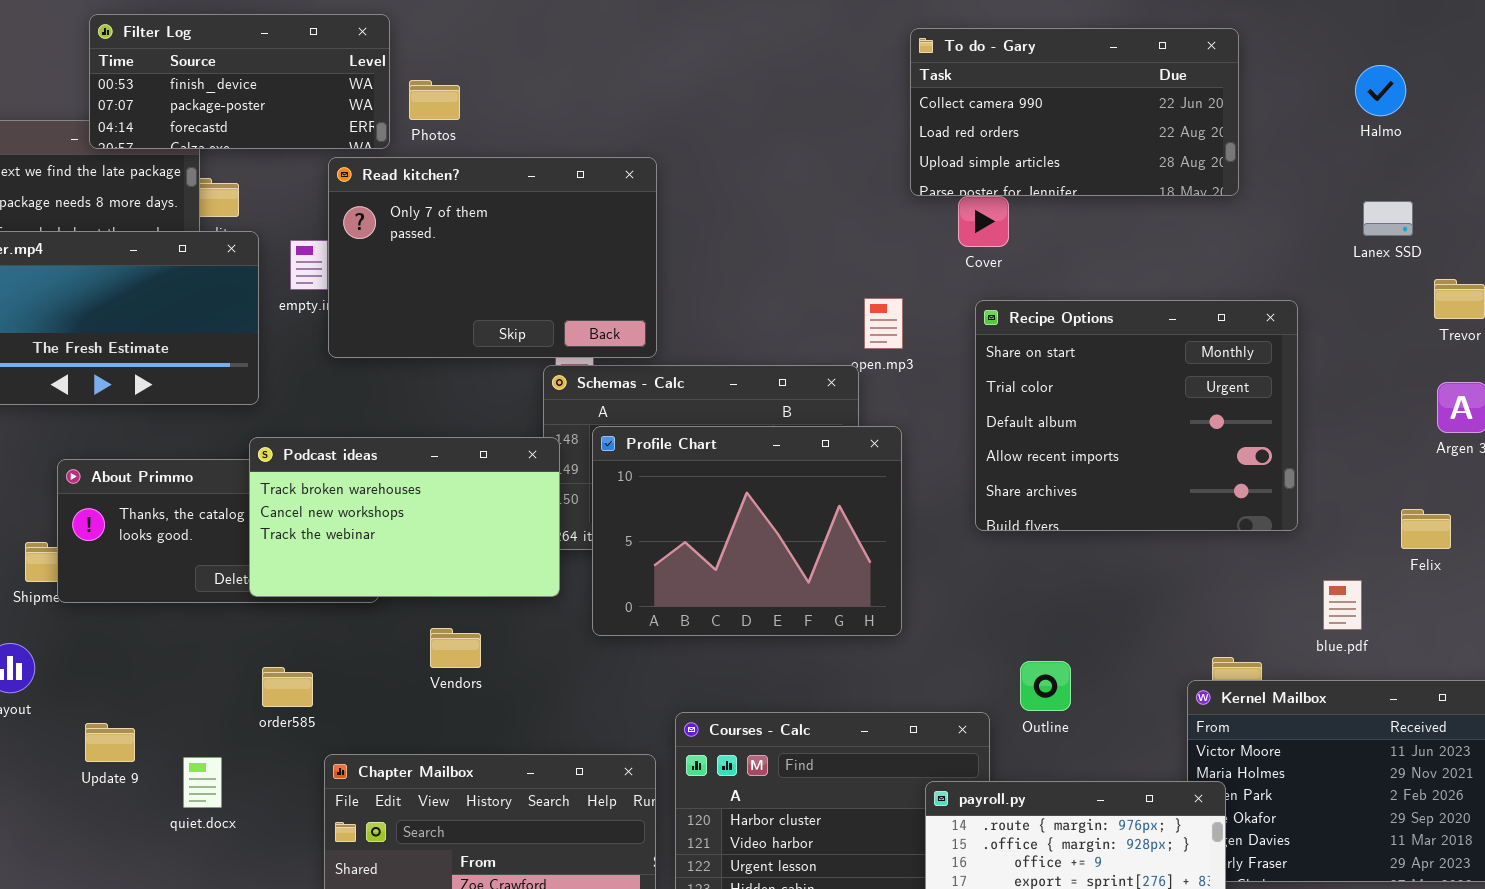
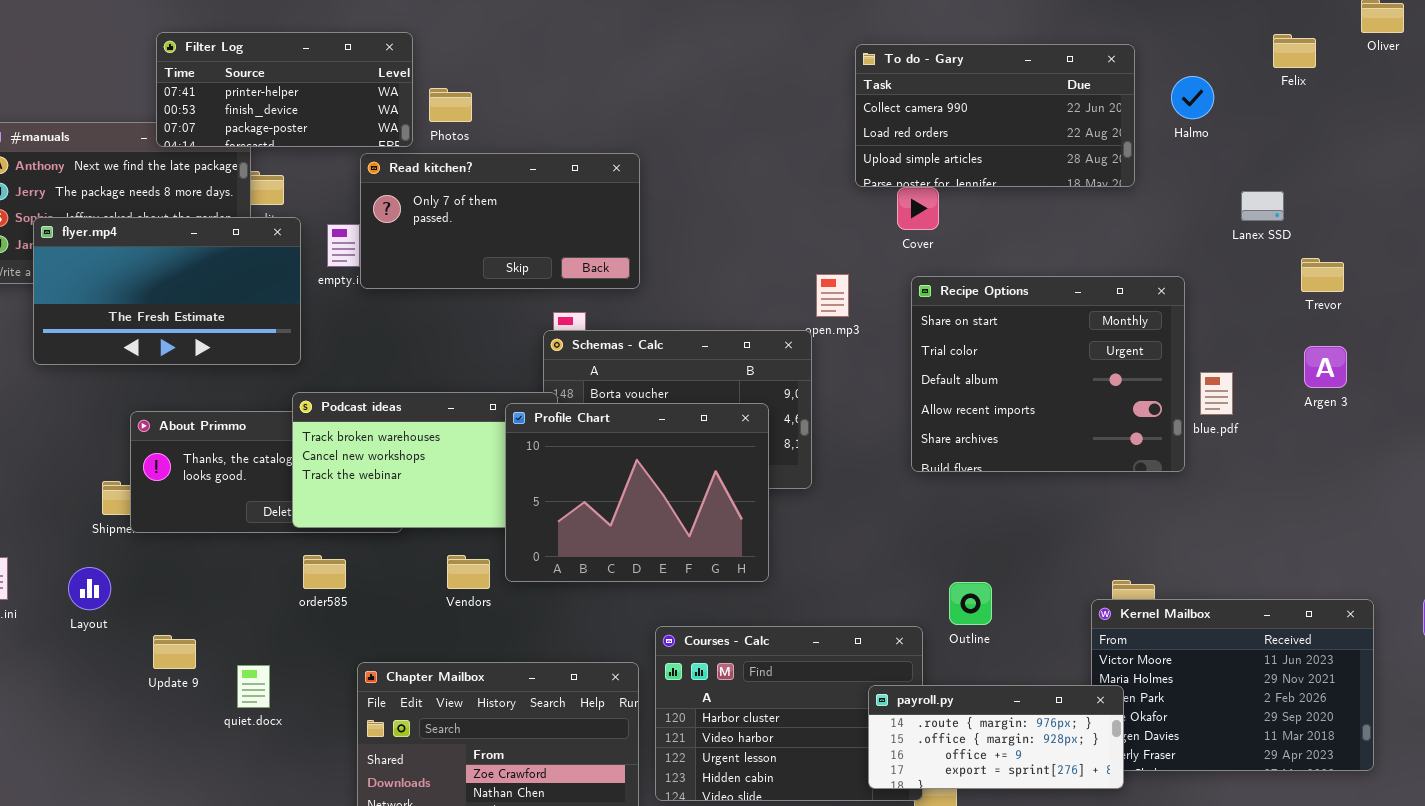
Filter Log: [89,14,390,149] -> [156,32,413,147], scrolled up 1 row
Halmo: [1355,65,1406,116] -> [1171,76,1214,119], moved
Read kitchen?: [328,157,657,358] -> [360,153,640,289], resized
Profile Chart: [592,426,902,636] -> [505,403,769,582], moved
Felix: [1401,509,1451,549] -> [1273,34,1316,68], moved
blue.pdf: [1323,580,1362,630] -> [1200,372,1233,415], moved
order585: [262,667,313,707] -> [303,555,346,589], moved

